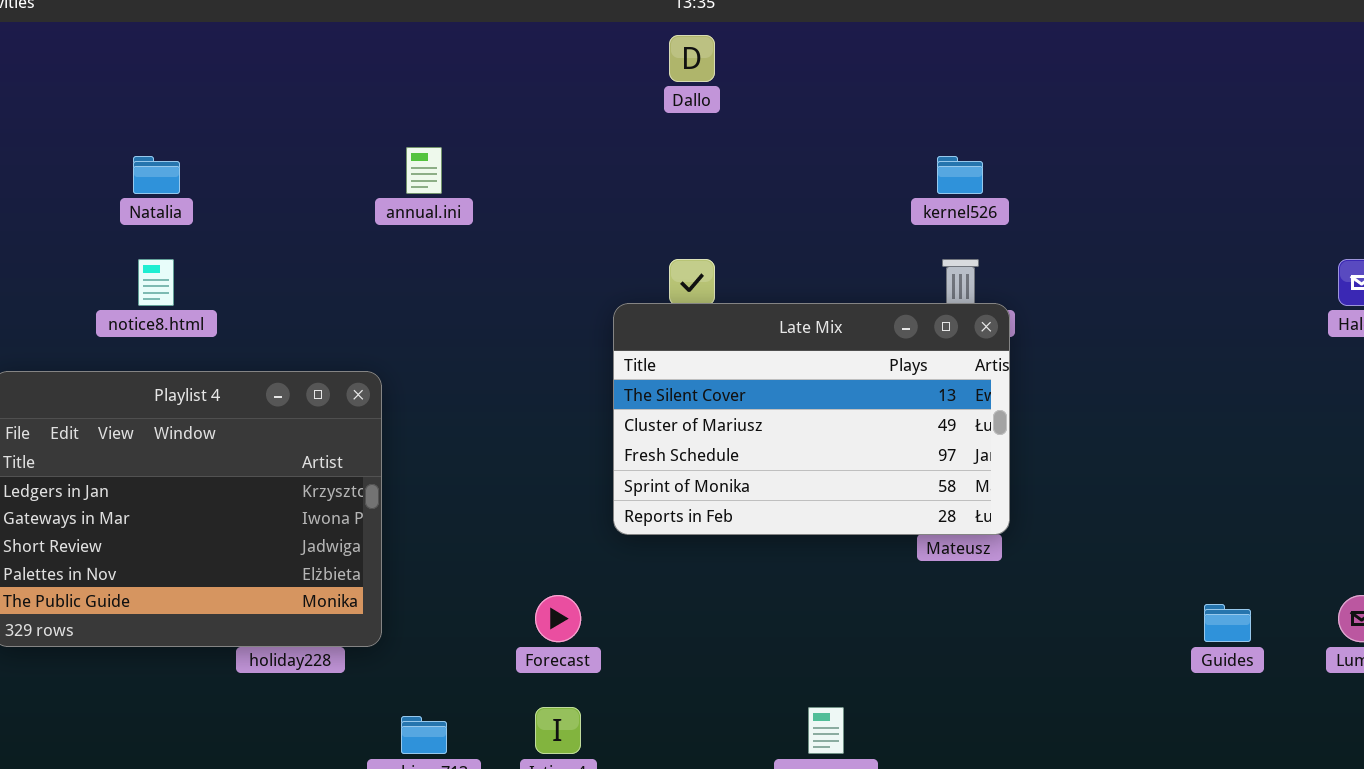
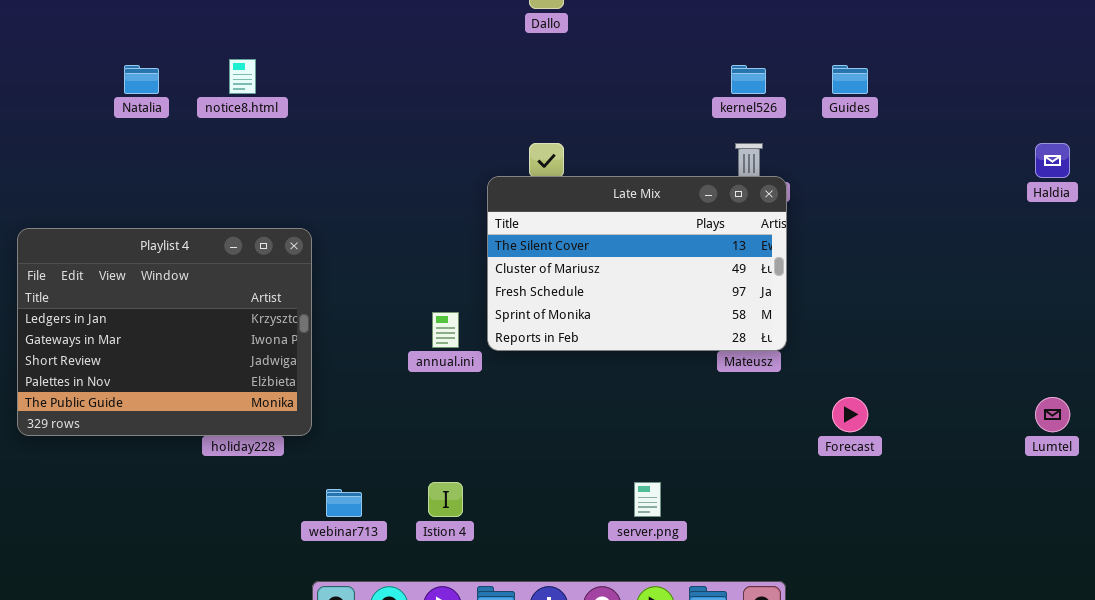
annual.ini: [406,147,442,194] -> [432,312,459,348], moved
notice8.html: [138,259,174,306] -> [229,59,256,94], moved
Forecast: [535,595,581,642] -> [832,397,868,432], moved
Guides: [1204,604,1251,642] -> [832,65,868,94], moved

